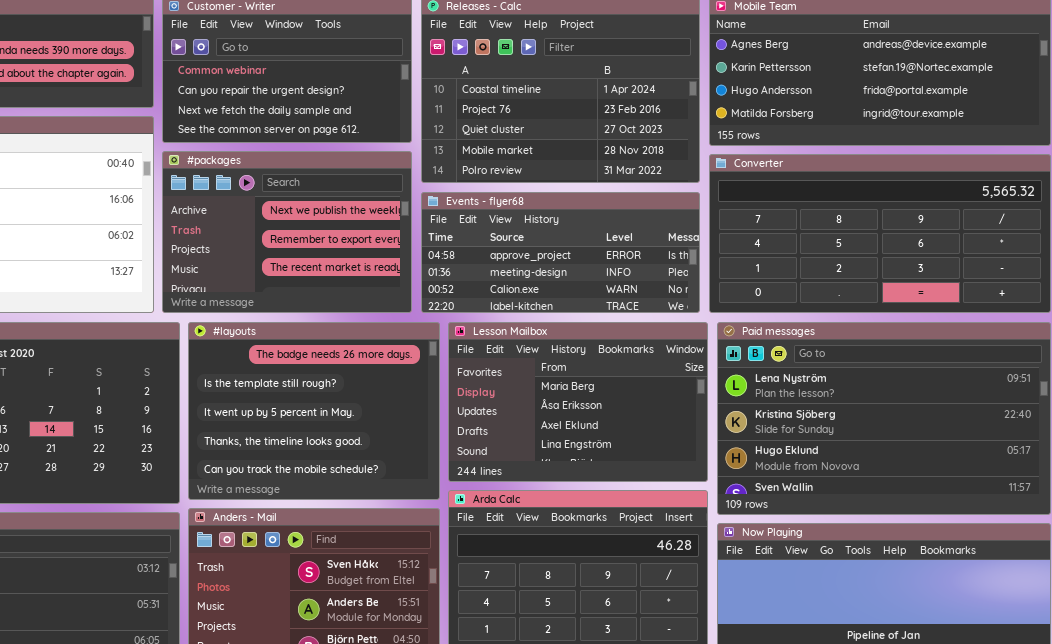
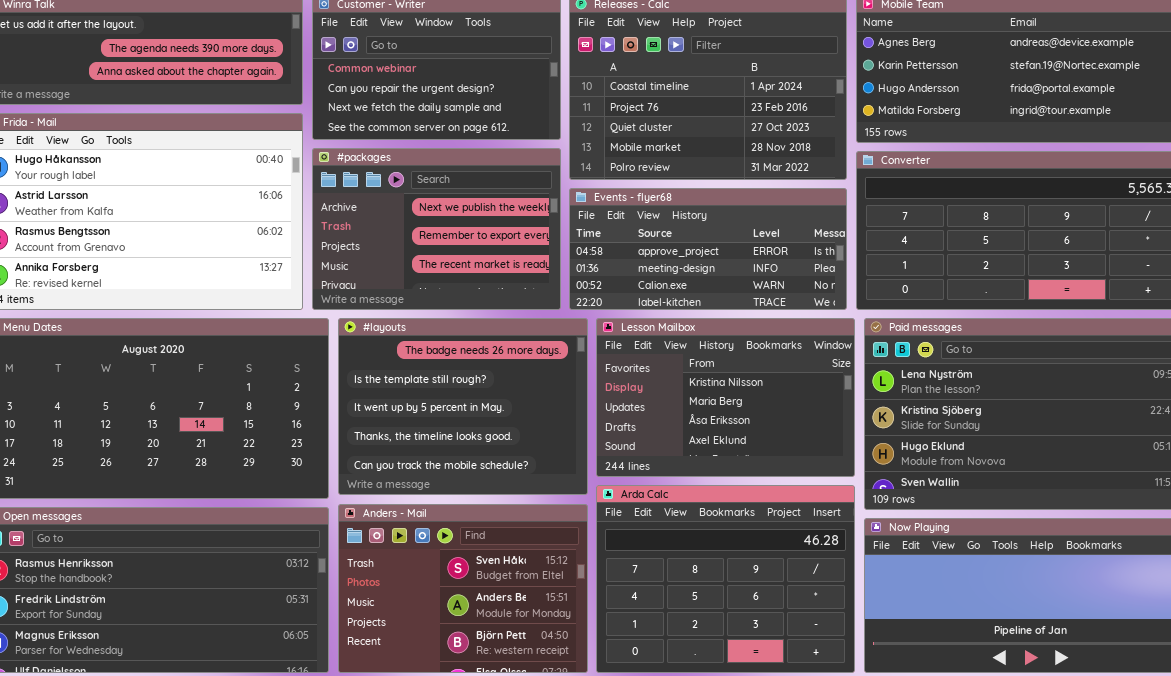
Lesson Mailbox: [448,322,708,482] -> [596,318,855,477], scrolled up 1 row

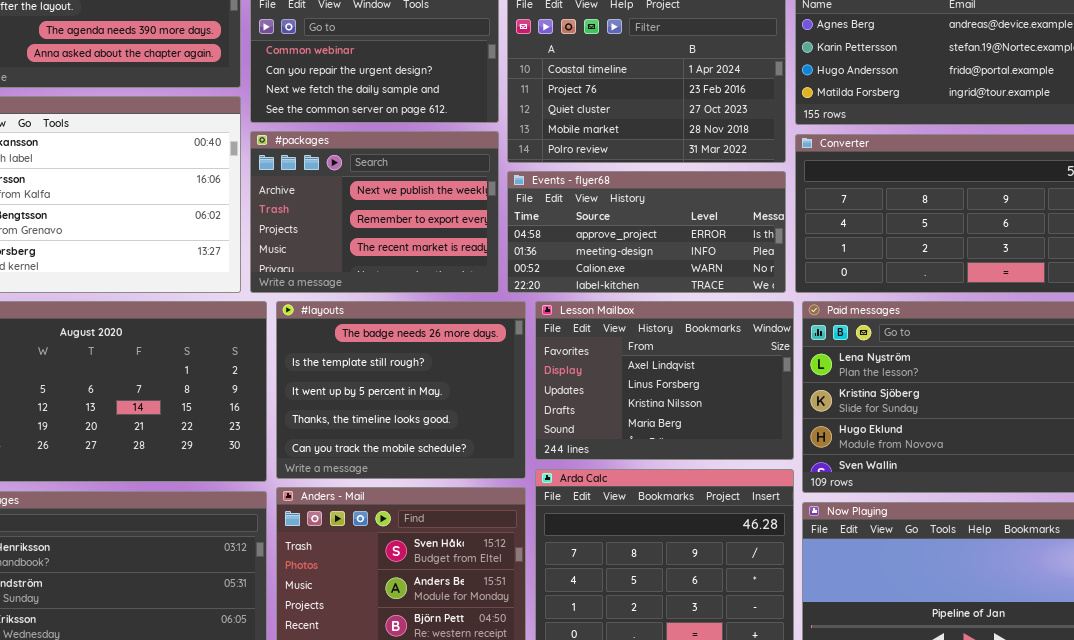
Lesson Mailbox: [596,318,855,477] -> [535,301,794,460], scrolled up 2 rows

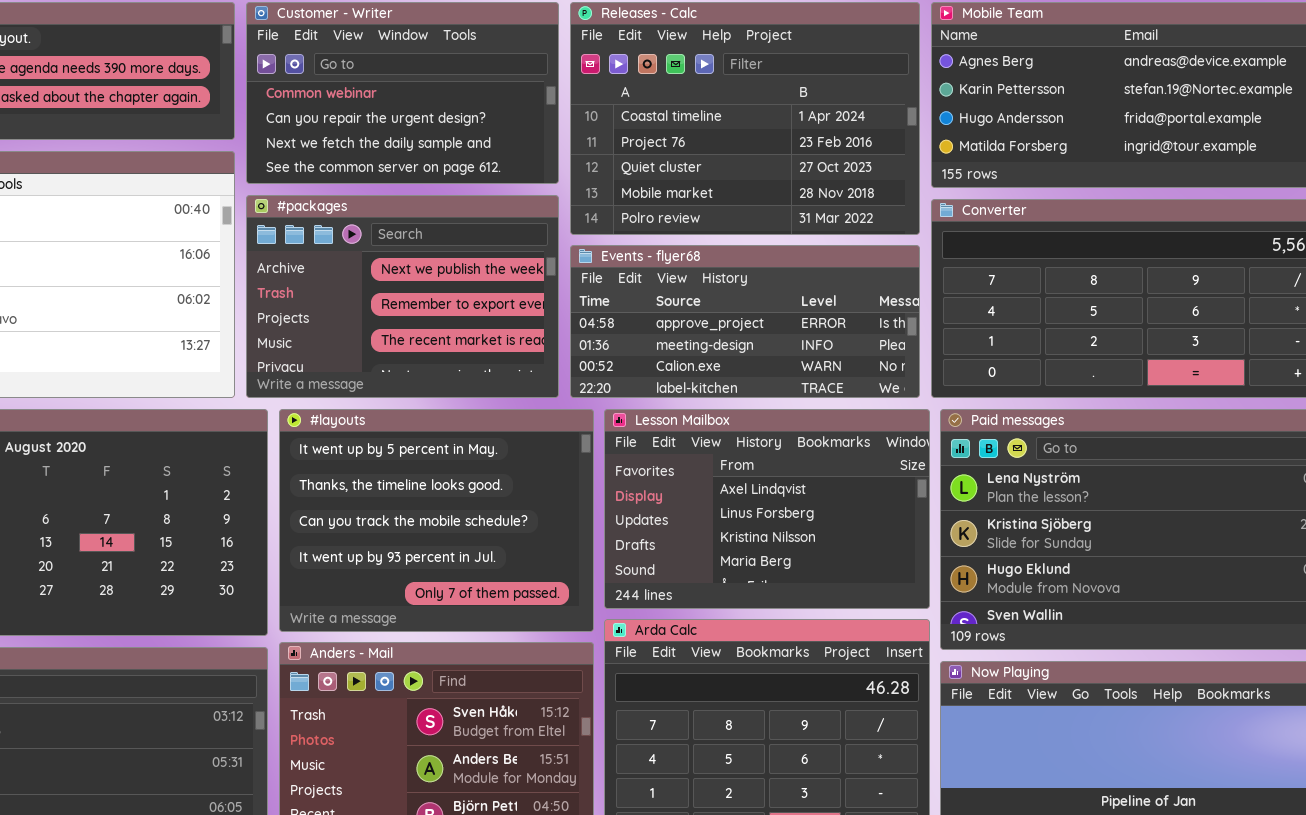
#layouts: [276,301,526,479] -> [279,409,594,632], scrolled down 2 rows

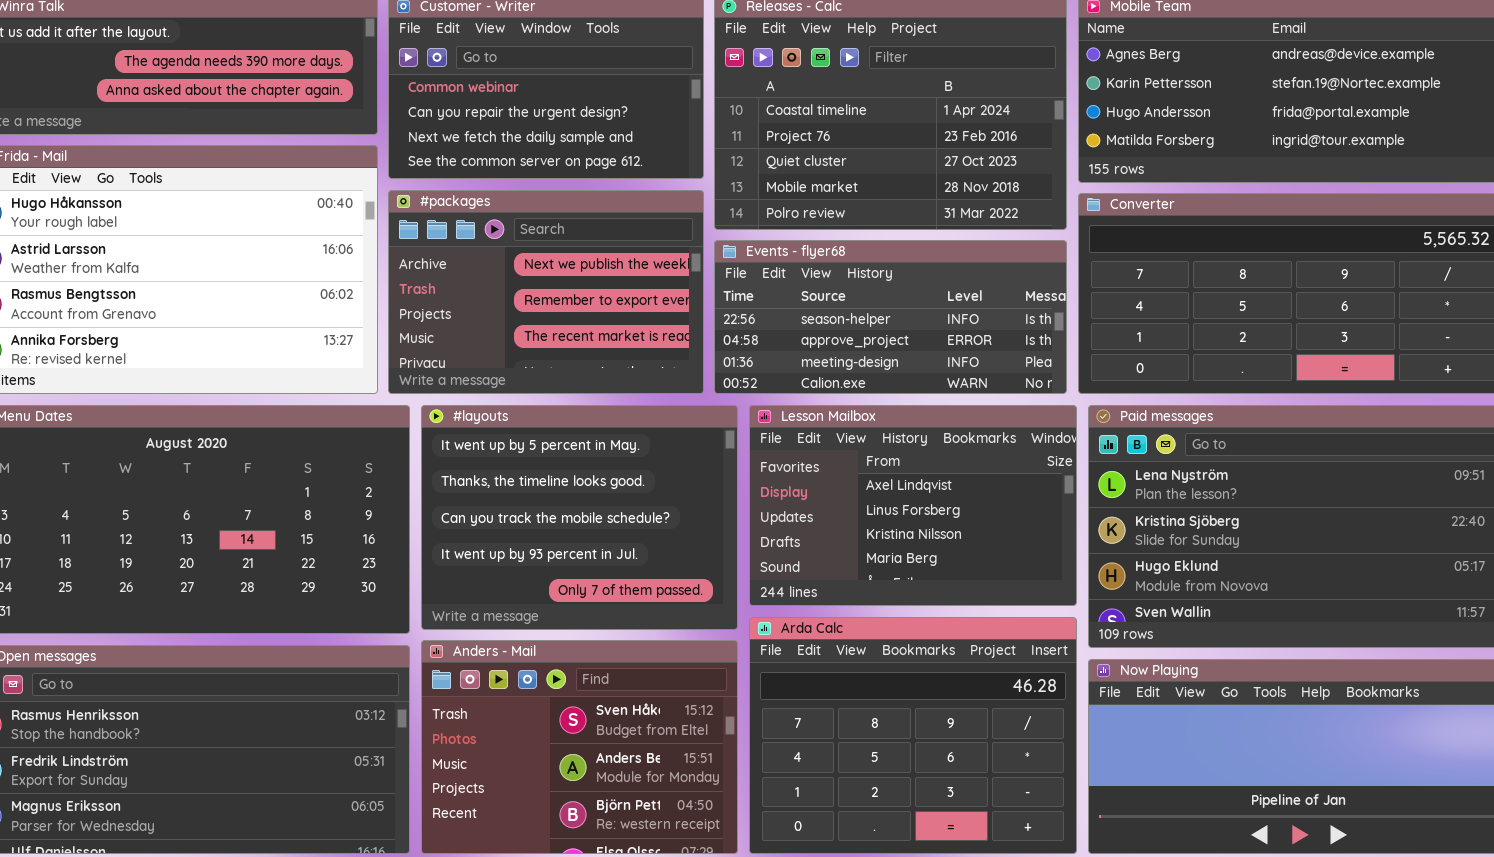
Events - flyer68: [570,245,920,398] -> [714,240,1067,394], scrolled up 1 row

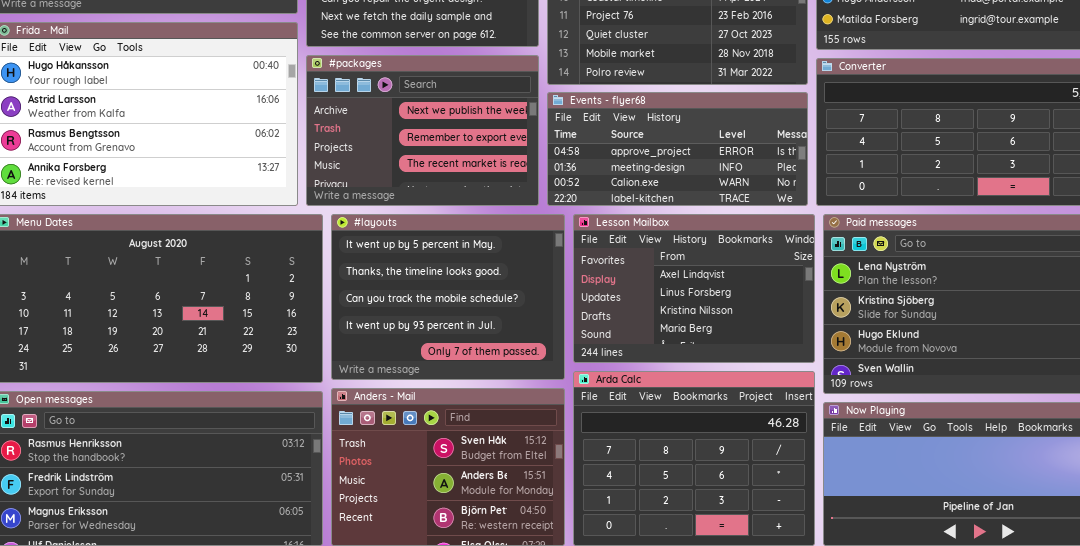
Events - flyer68: [714,240,1067,394] -> [547,92,808,206], scrolled down 1 row

